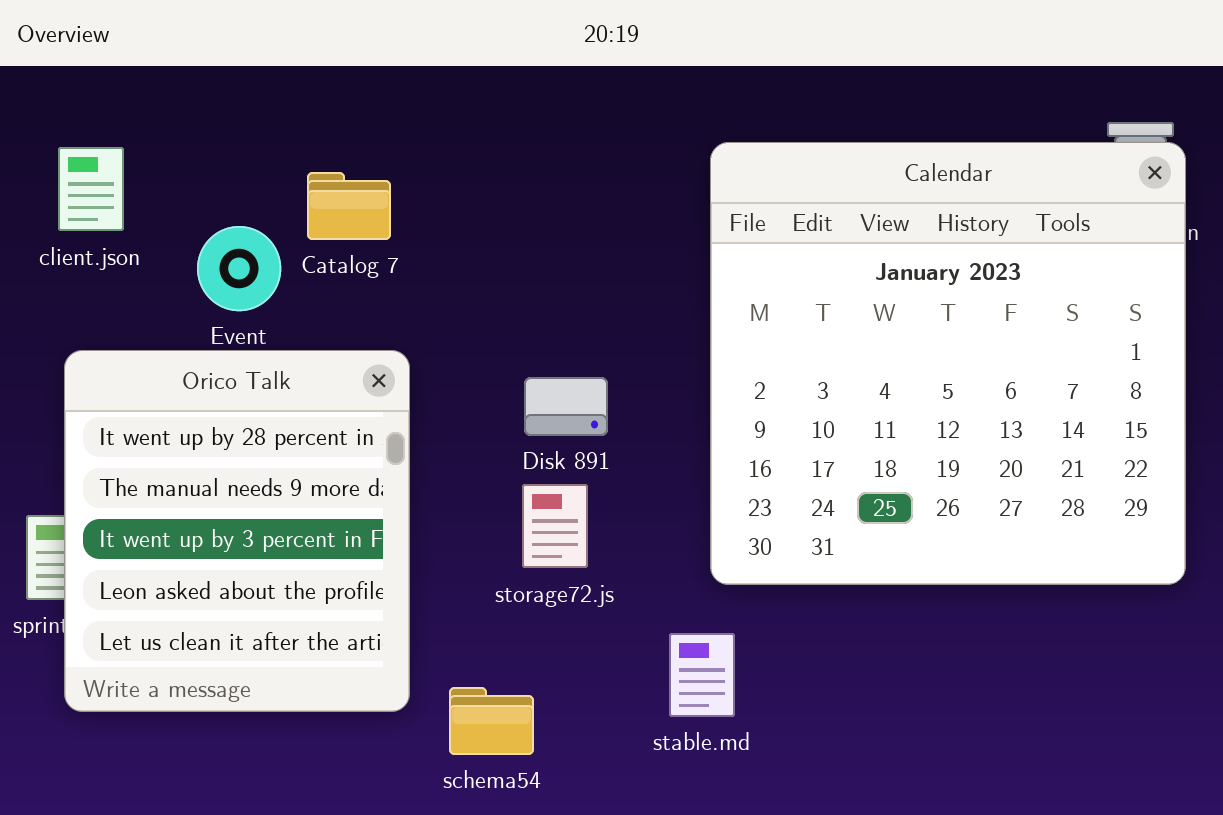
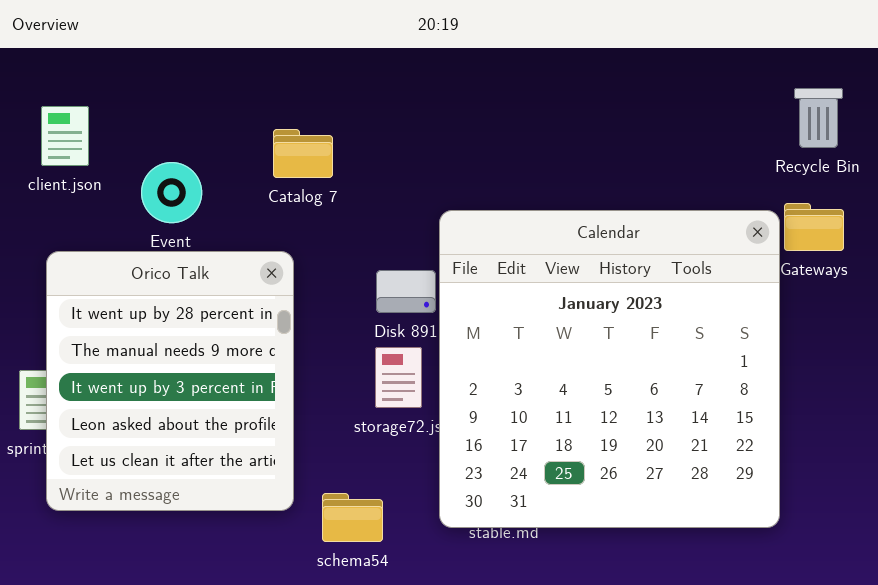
Calendar: [710,142,1186,585] -> [439,210,780,528], moved
Catalog 7: [307,172,391,240] -> [273,129,333,178], moved

